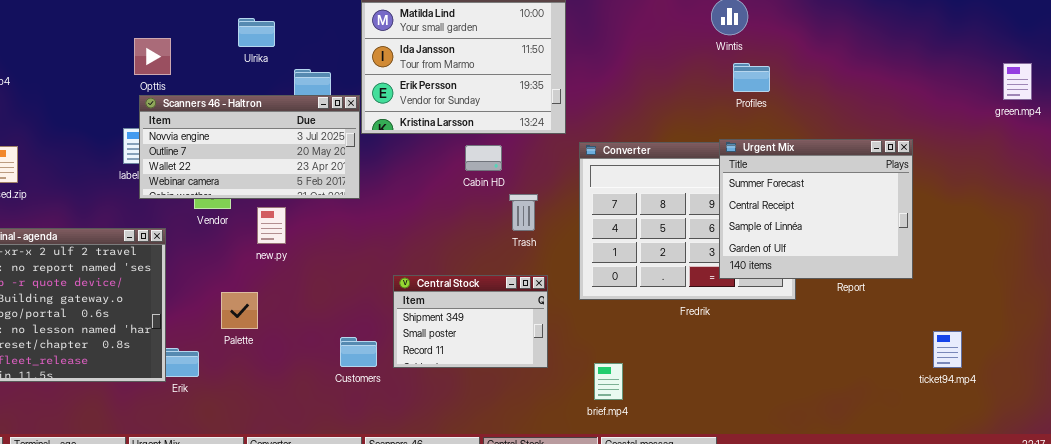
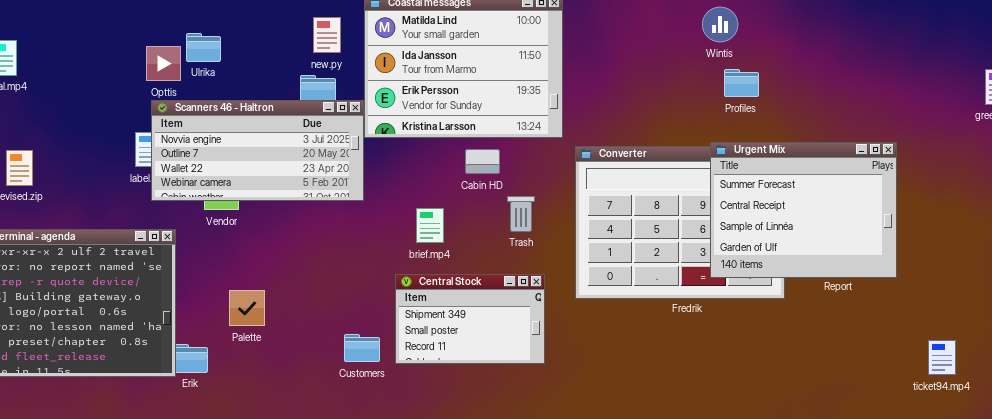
Ulrika: [238,18,275,47] -> [186,33,221,62], moved
new.py: [257,207,286,244] -> [313,17,341,53], moved
ticket94.mp4: [933,331,962,368] -> [928,340,956,375], moved
brief.mp4: [594,363,623,400] -> [416,208,444,243], moved

